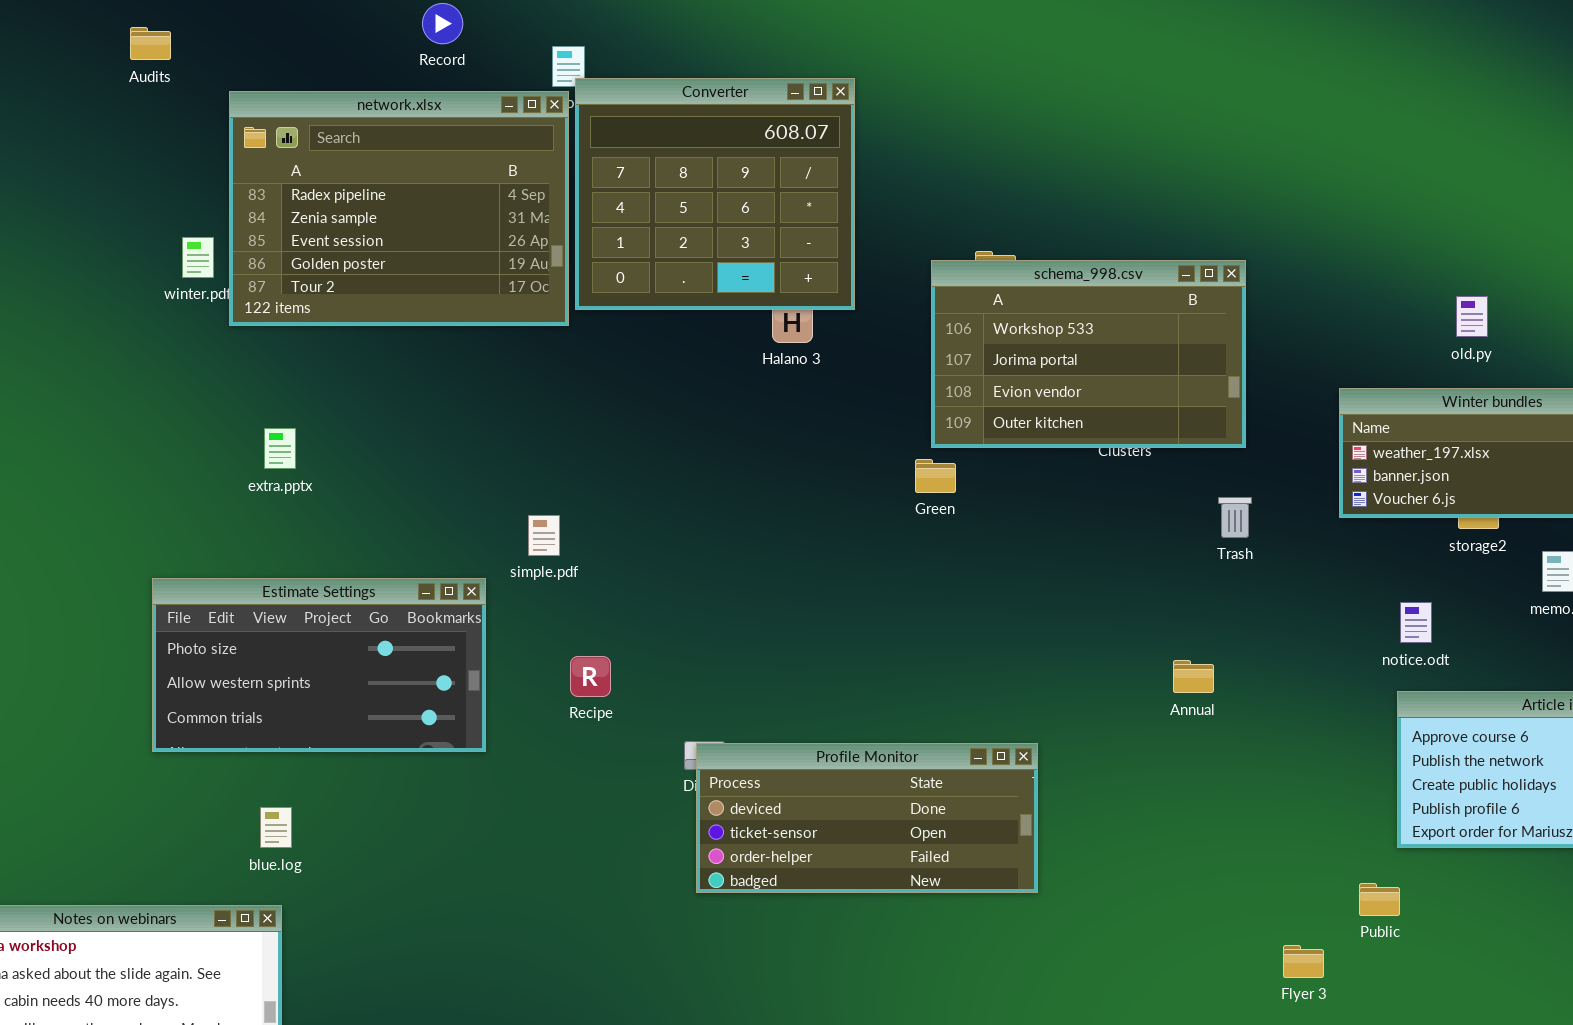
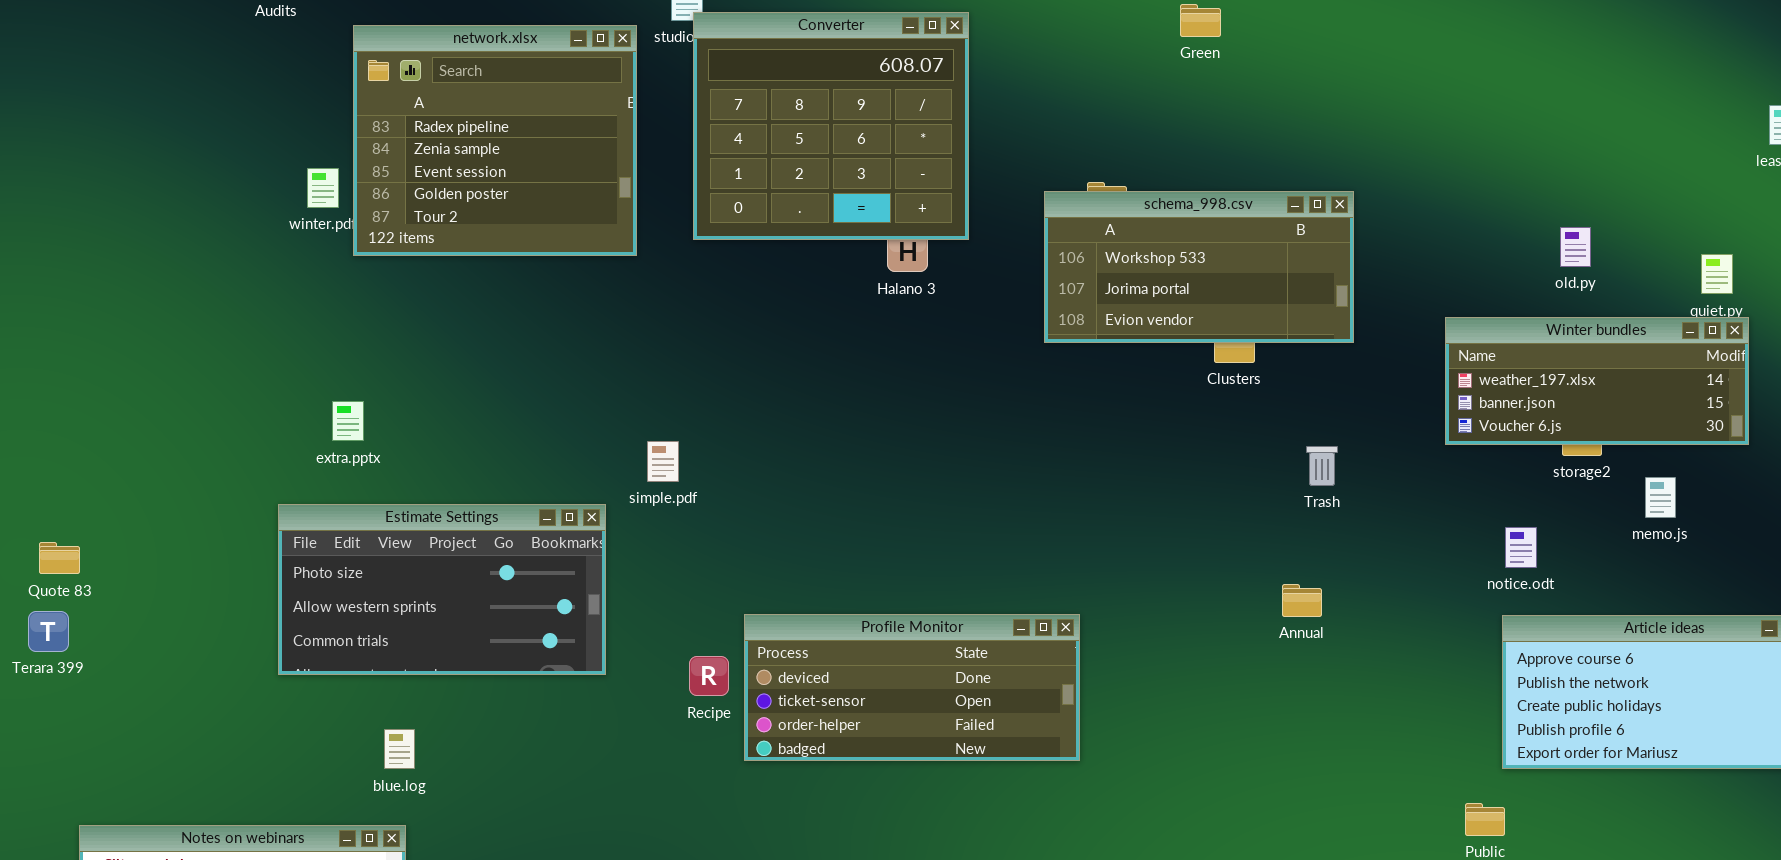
network.xlsx: [229,91,569,326] -> [353,25,637,256], resized
schema_998.csv: [931,260,1246,448] -> [1044,191,1354,343], resized
extra.pptx: [264,428,296,469] -> [332,401,364,441], moved
Green: [915,459,956,493] -> [1180,4,1221,37], moved
Trash: [1218,497,1252,538] -> [1306,446,1338,486], moved
Recipe: [570,656,611,697] -> [689,656,729,696], moved
Profile Monitor: [696,743,1038,893] -> [744,614,1080,761], moved

